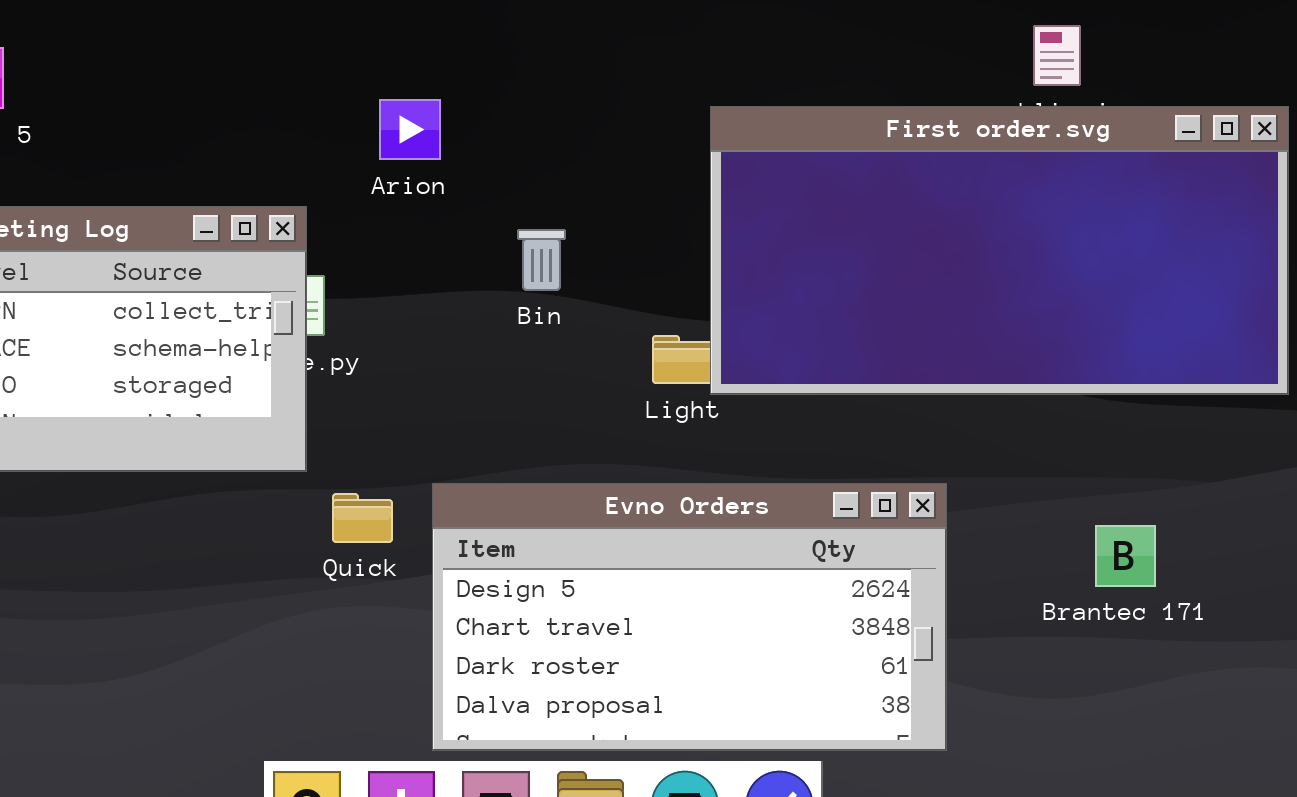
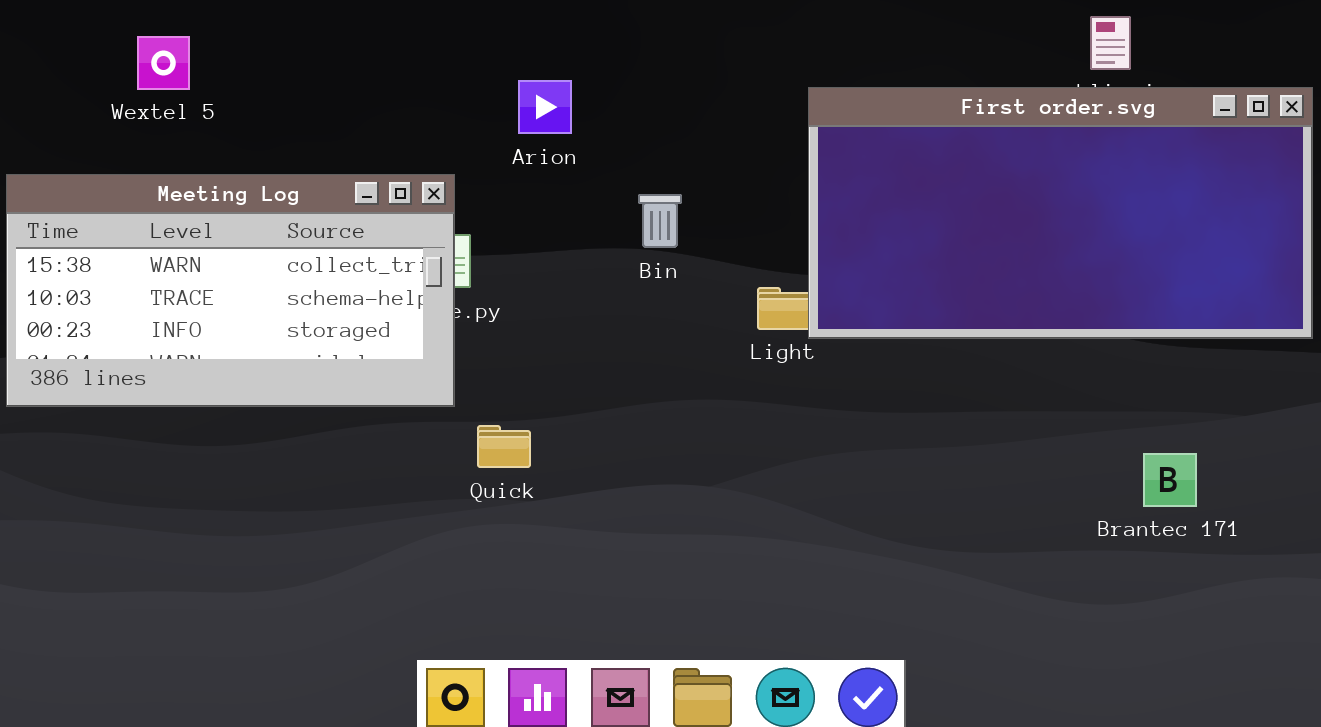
Evno Orders: [432,483,947,751] -> none, closed

